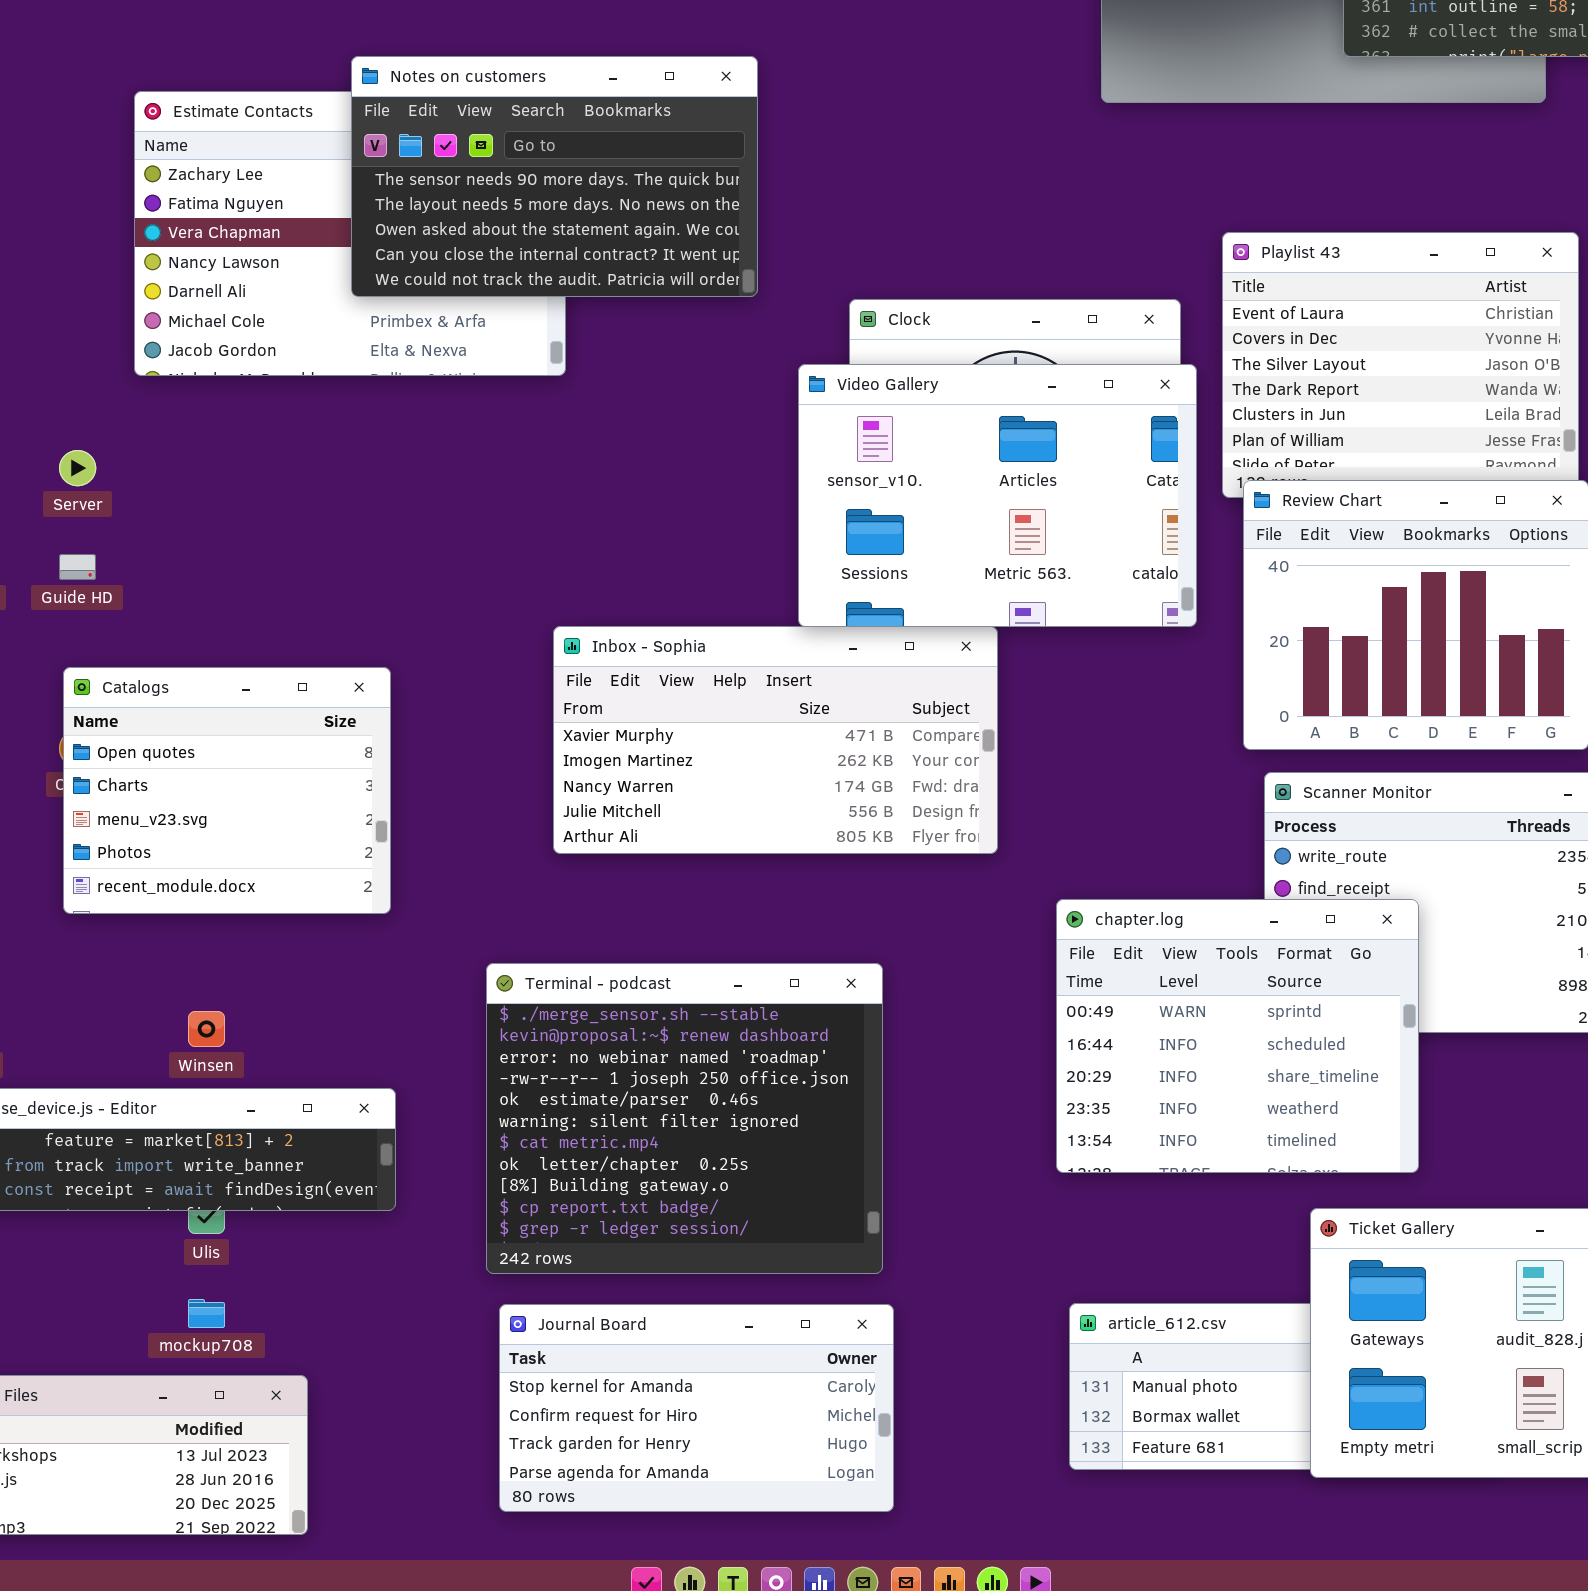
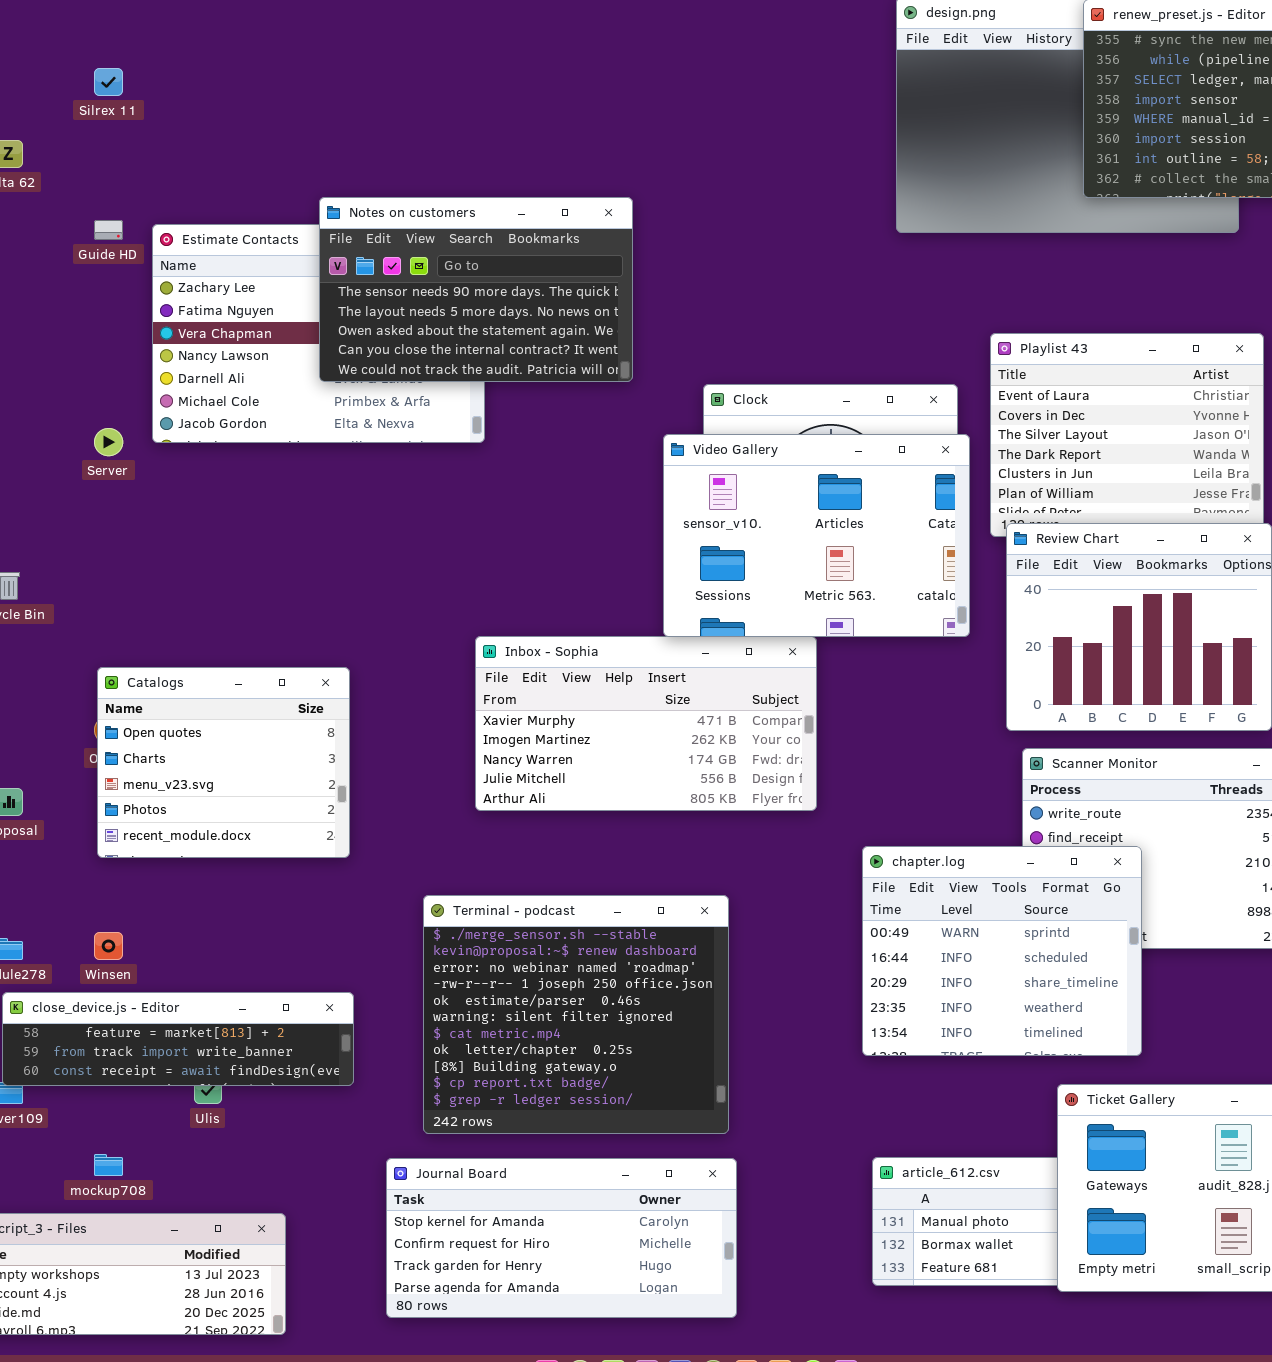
Server: [59,450,96,486] -> [94,428,123,456], moved
Guide HD: [59,554,96,580] -> [94,220,123,240], moved
Winsen: [188,1011,225,1047] -> [94,932,123,960], moved
mockup708: [188,1299,225,1328] -> [94,1154,123,1176], moved
Journal Board: [499,1304,894,1512] -> [386,1158,737,1318], resized

